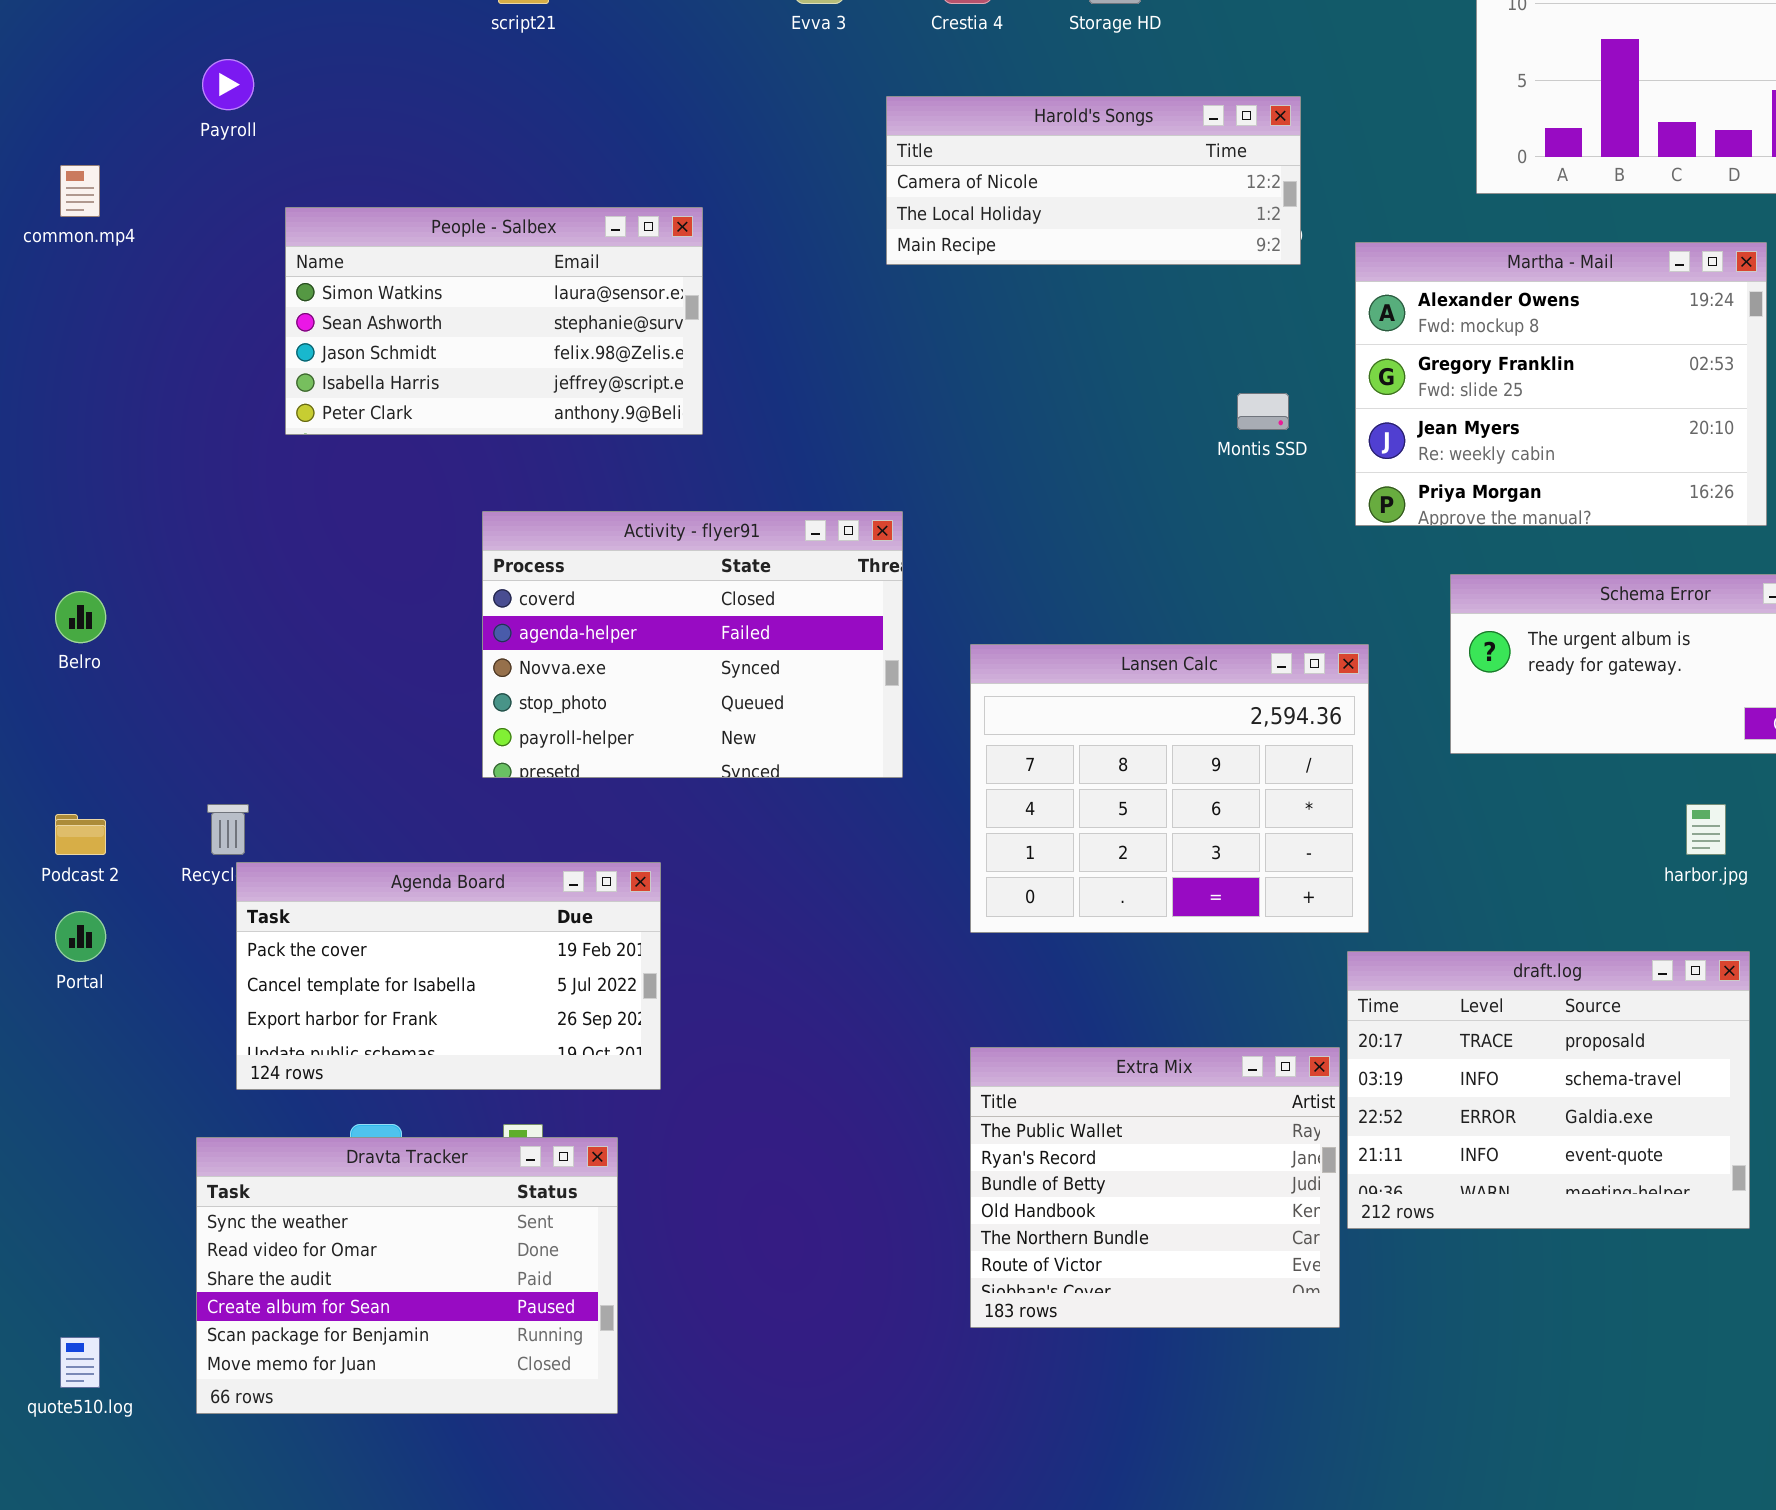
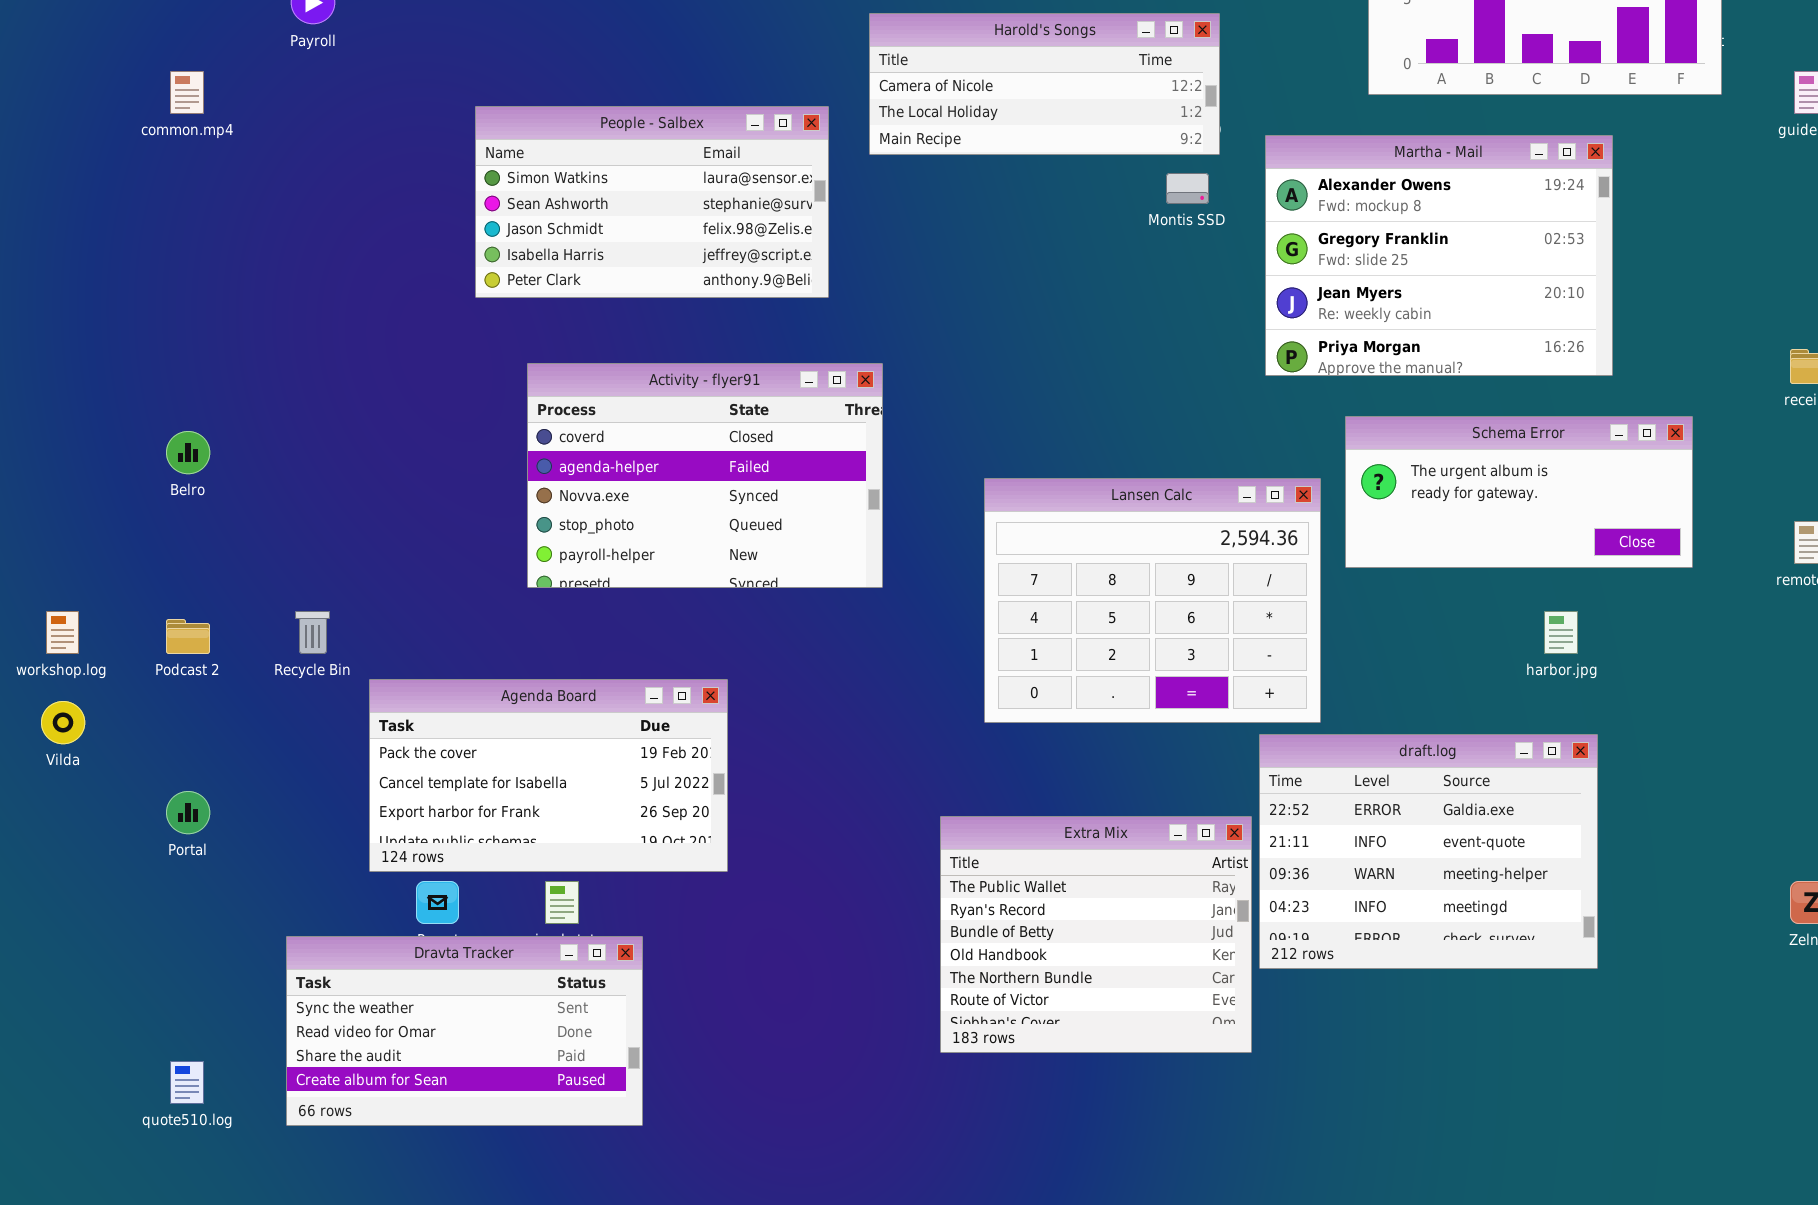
People - Salbex: [285,207,703,435] -> [475,106,829,298], moved
Montis SSD: [1237,393,1289,430] -> [1166,173,1209,204], moved
Lansen Calc: [970,644,1369,933] -> [984,478,1321,723], moved
Agenda Board: [236,862,661,1090] -> [369,679,728,872], moved
Portal: [55,911,106,962] -> [166,791,210,834], moved
draft.log: [1347,951,1750,1229] -> [1259,734,1598,969], scrolled down 2 rows
Dravta Tracker: [196,1137,618,1414] -> [286,936,643,1126], resized

